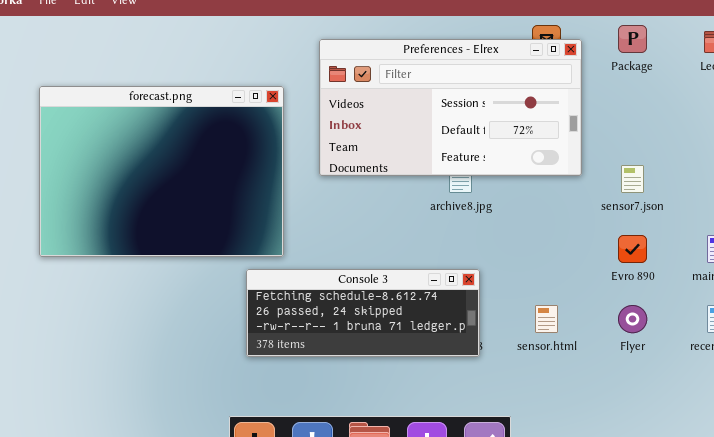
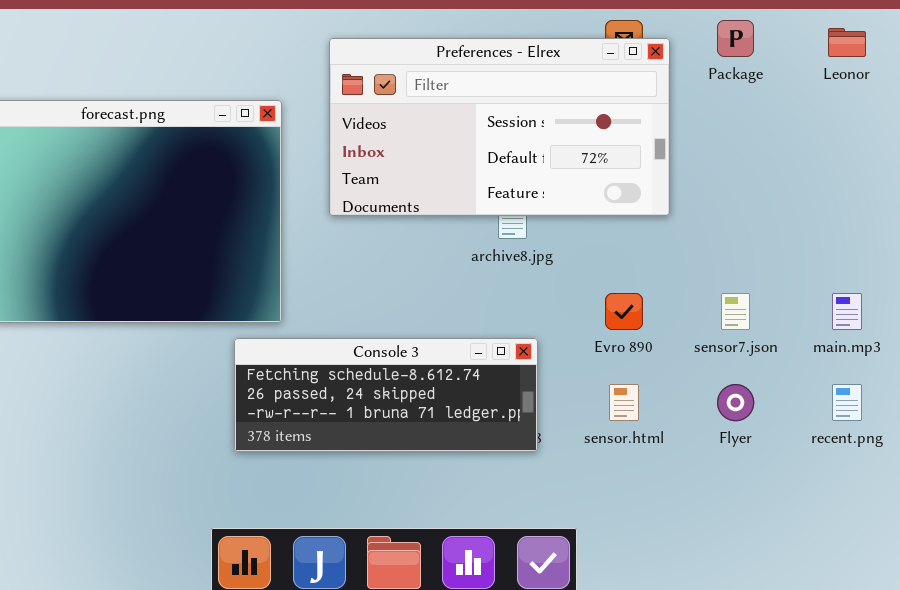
sensor7.json: [621,165,644,193] -> [721,293,750,330], moved
Evro 890: [618,235,647,263] -> [605,293,643,330], moved

